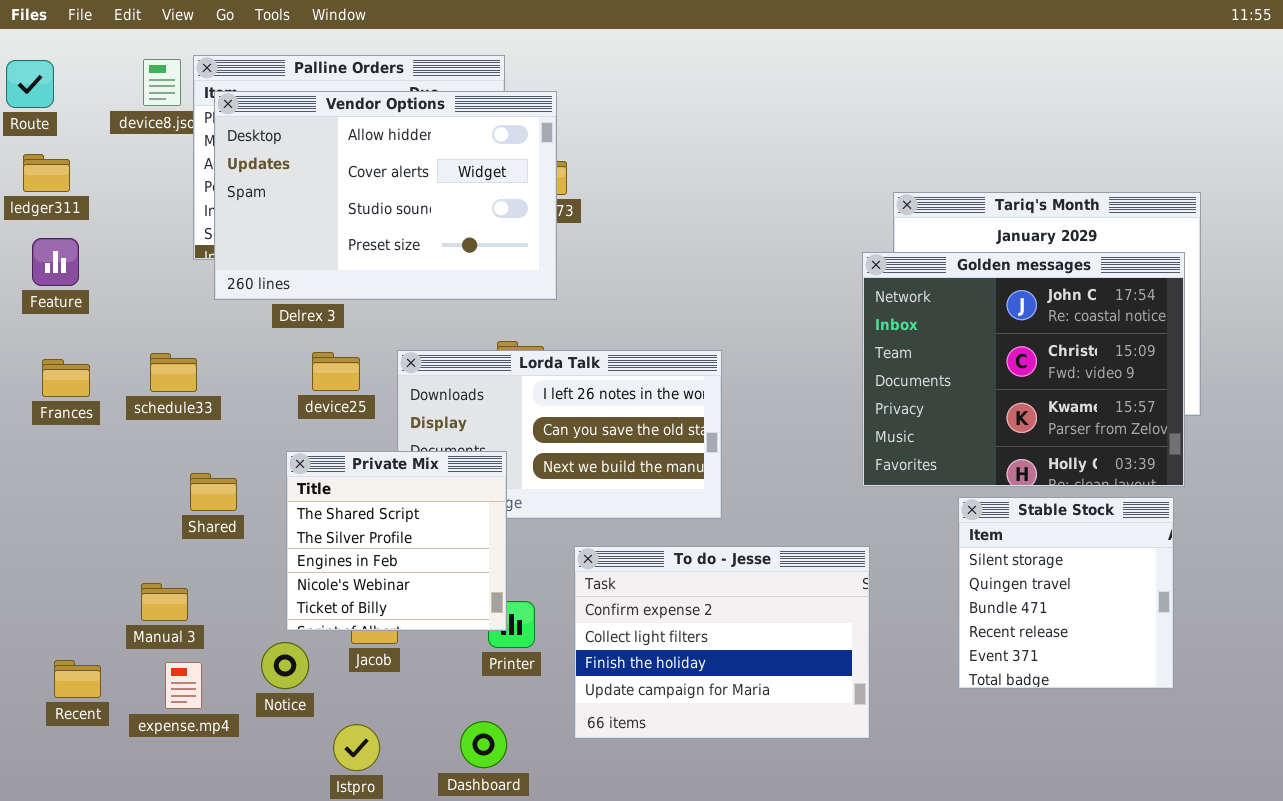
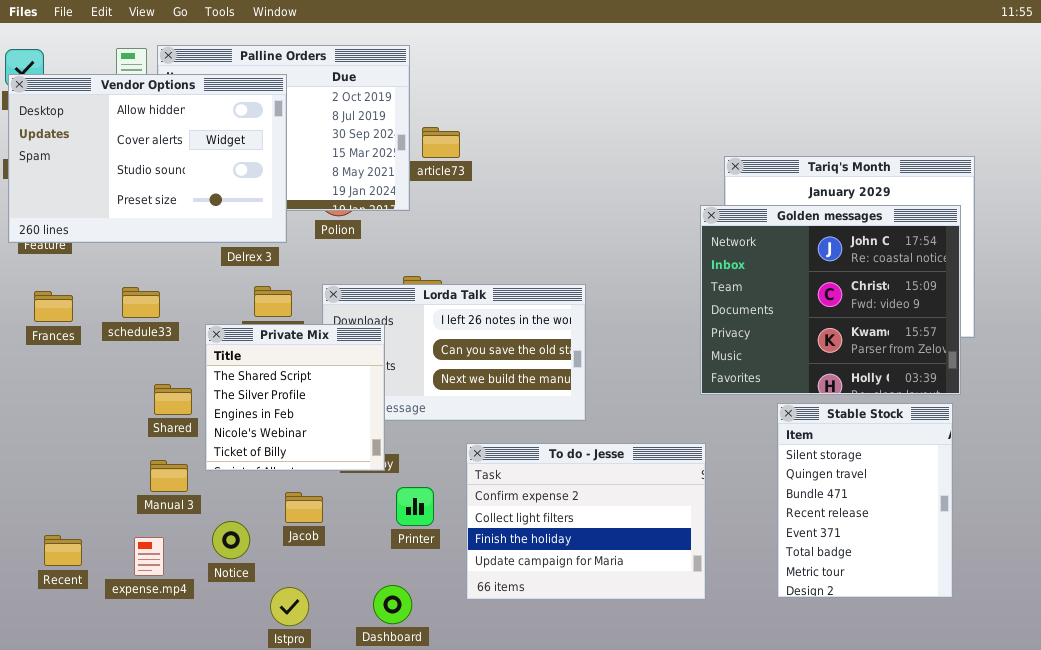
Vendor Options: [214,91,557,300] -> [8,74,287,243], moved
Private Mix: [286,451,507,631] -> [205,324,385,471], moved
Stable Stock: [958,497,1174,689] -> [777,403,953,598], resized
Manual 3: [141,583,188,621] -> [150,460,188,492], moved

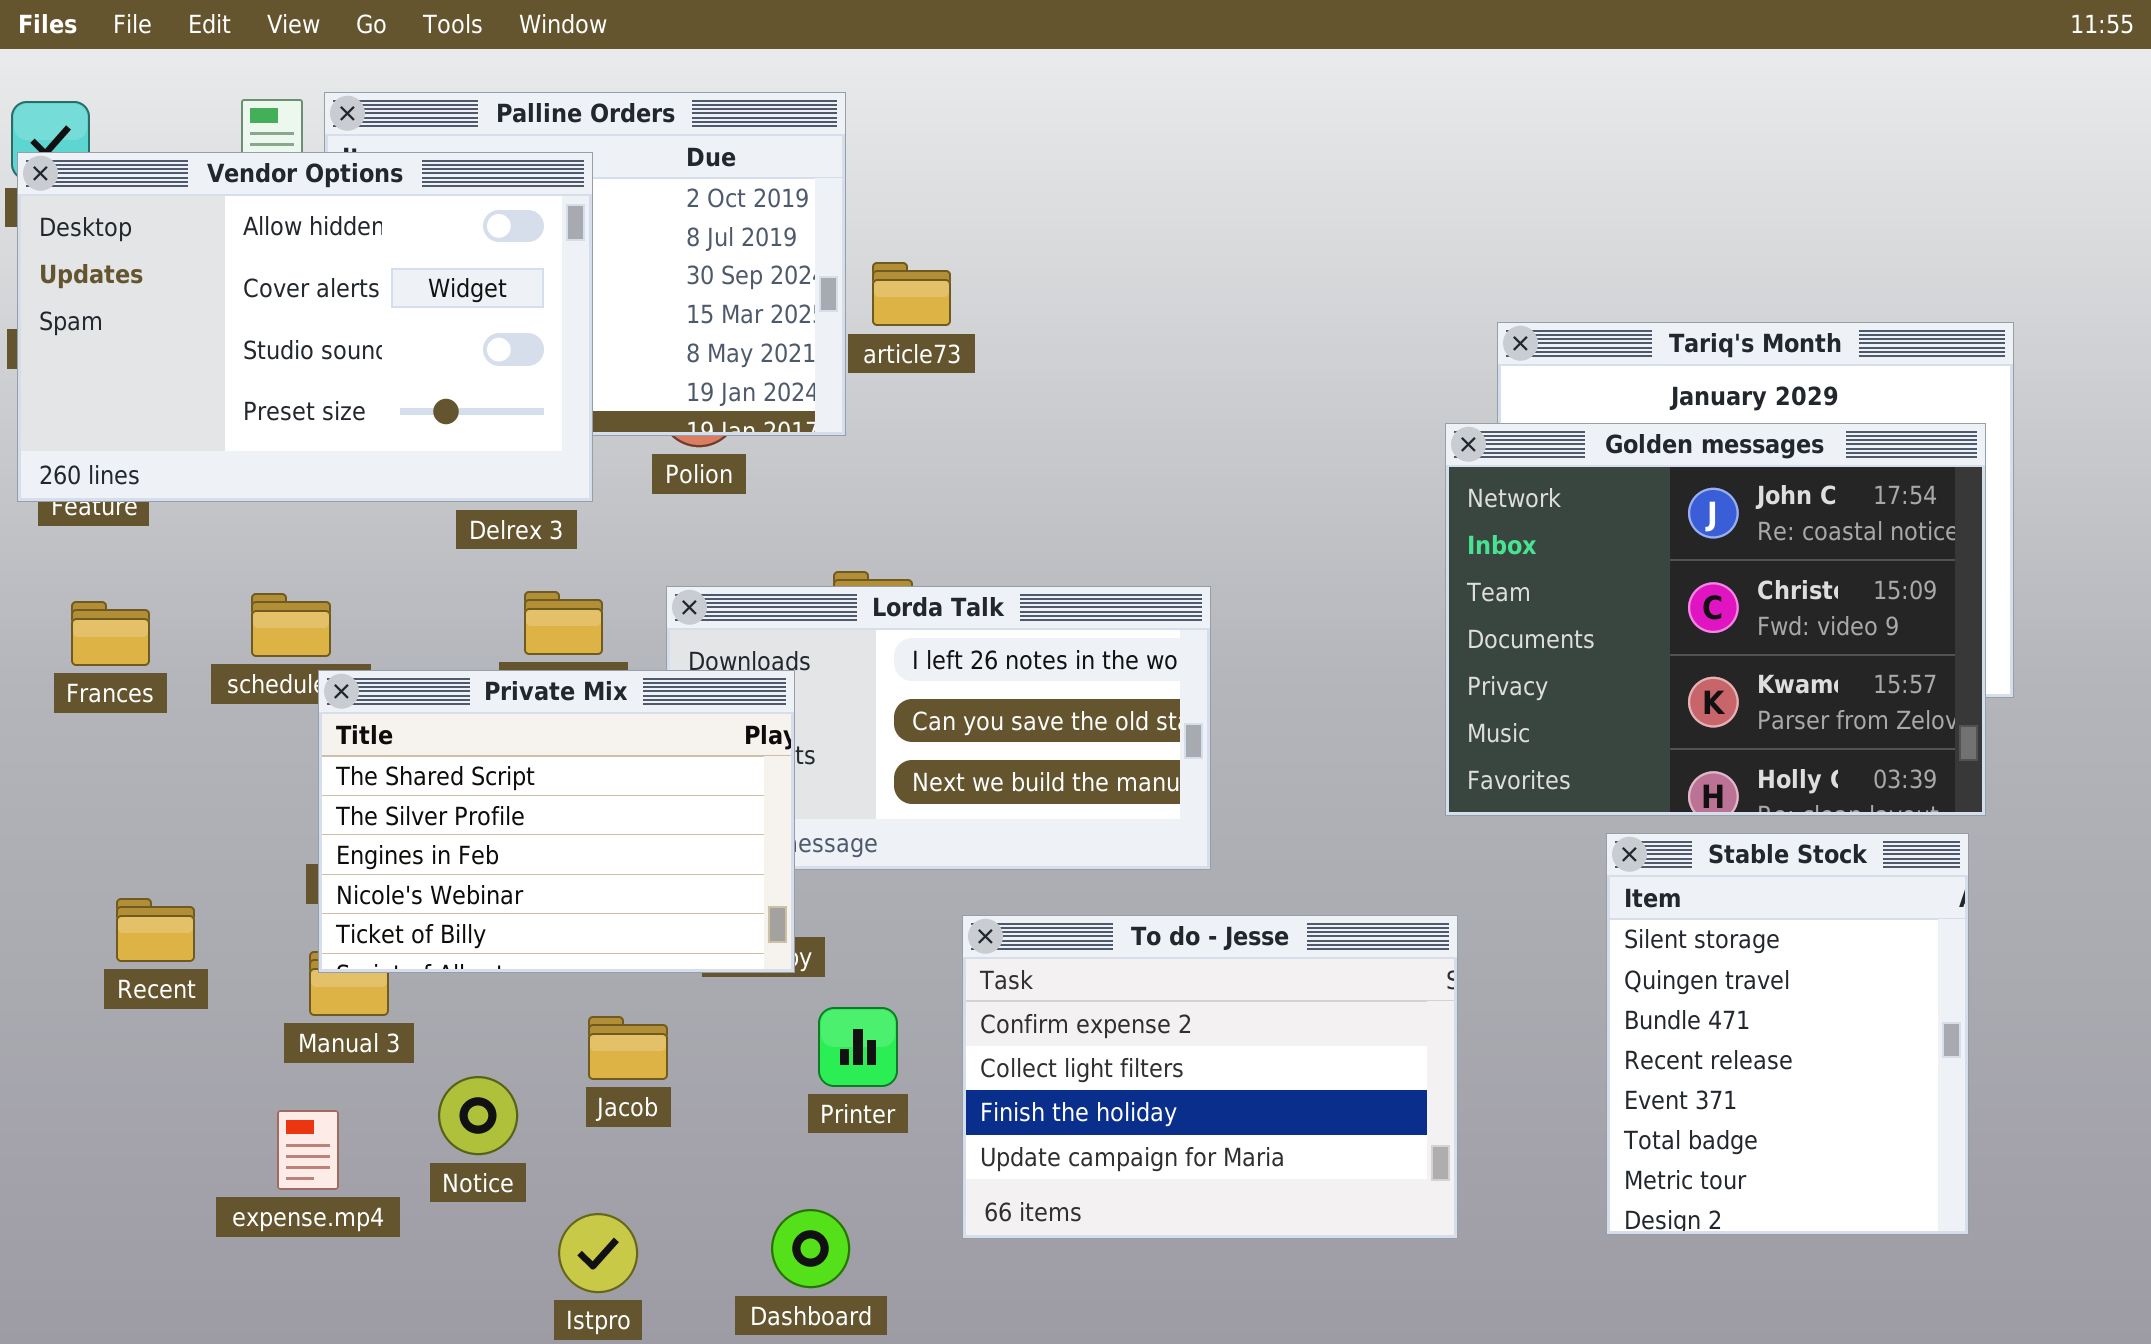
Private Mix: [205,324,385,471] -> [318,670,795,973], resized
Recent: [44,535,82,566] -> [116,898,195,962], moved

